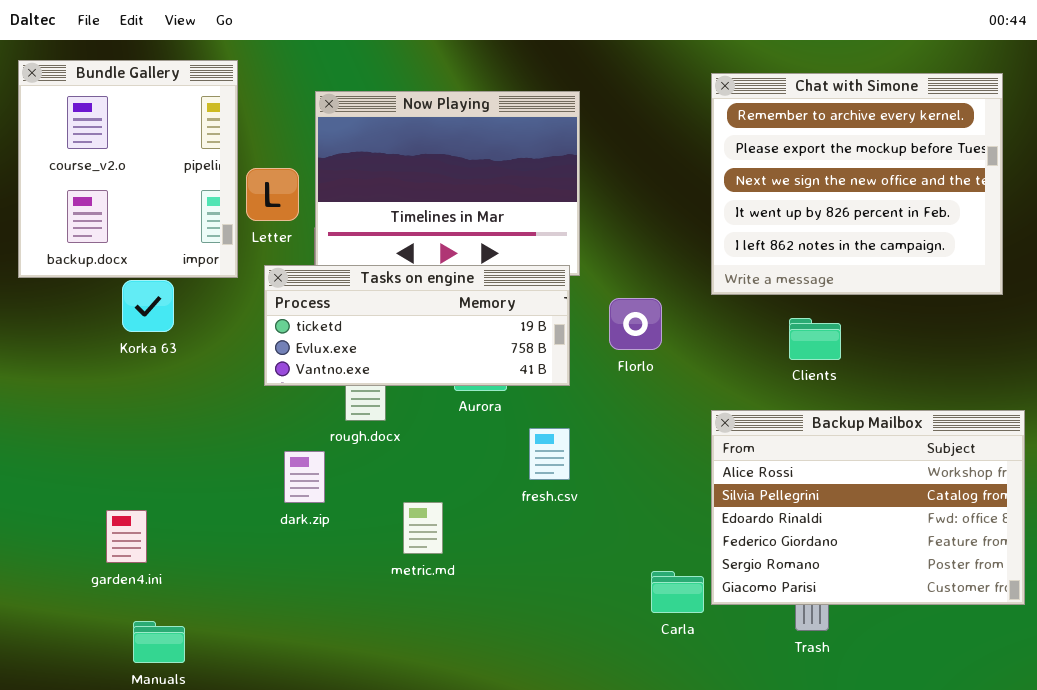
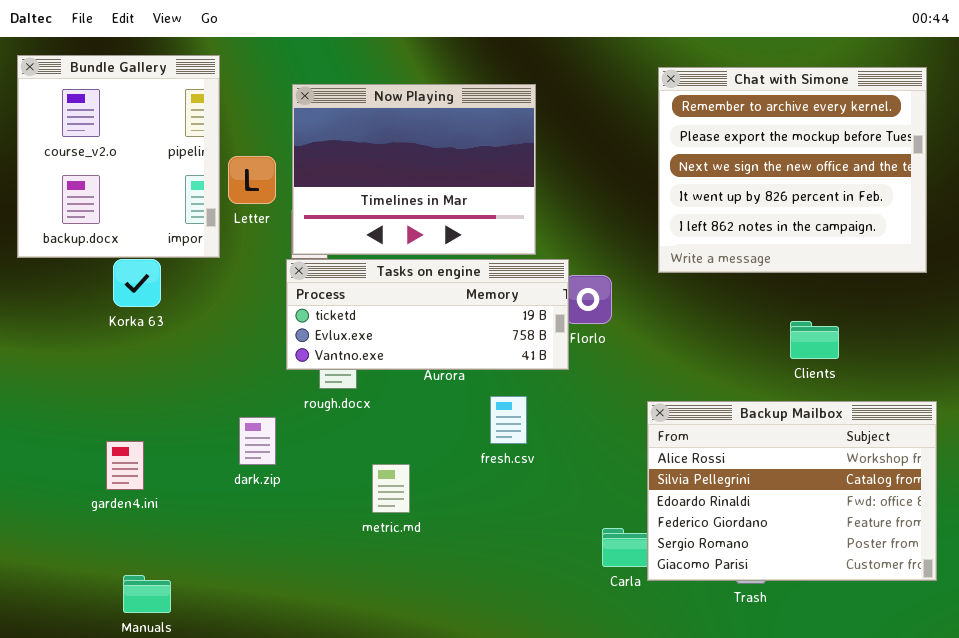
Tasks on engine: [264,265,570,386] -> [286,259,569,370], moved
Clients: [789,318,841,360] -> [790,321,839,359], moved
Backup Mailbox: [711,410,1025,605] -> [647,401,937,581], moved
dark.zip: [284,451,325,503] -> [239,417,276,465], moved
garden4.ini: [106,510,147,563] -> [106,441,144,490], moved

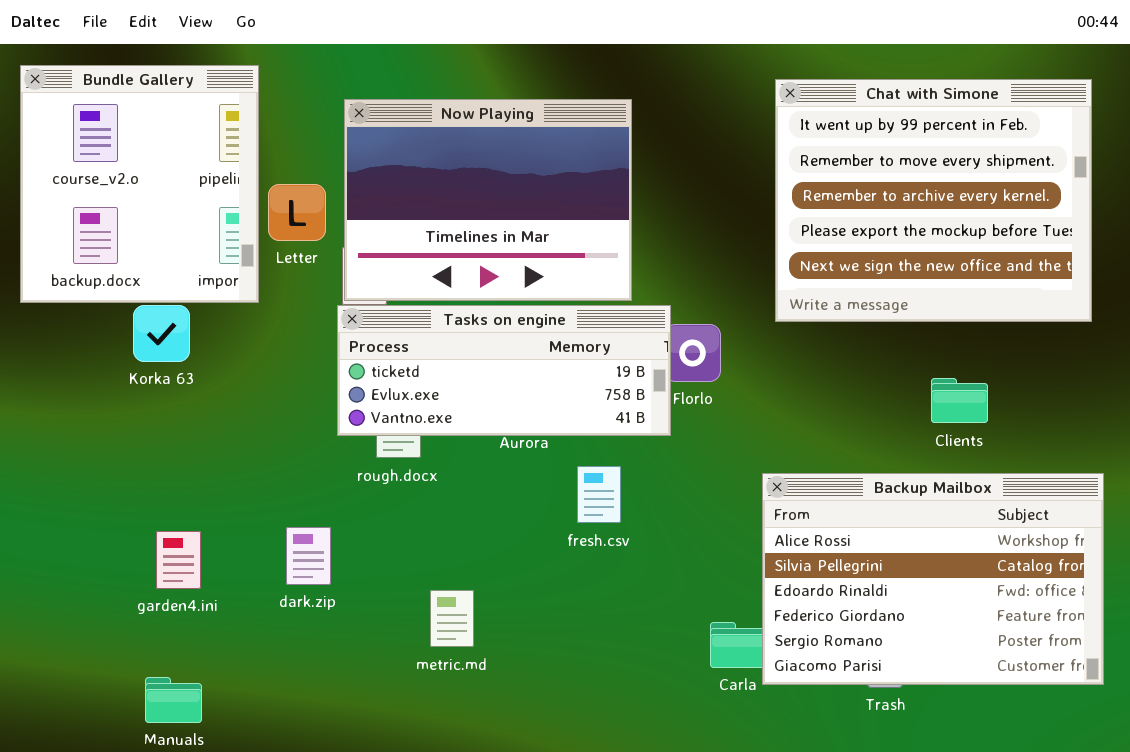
Chat with Simone: [658,67,927,273] -> [775,79,1092,322], scrolled up 2 rows
dark.zip: [239,417,276,465] -> [286,527,331,585], moved
garden4.ini: [106,441,144,490] -> [156,531,201,589], moved
metric.md: [372,464,410,513] -> [430,590,474,647], moved

